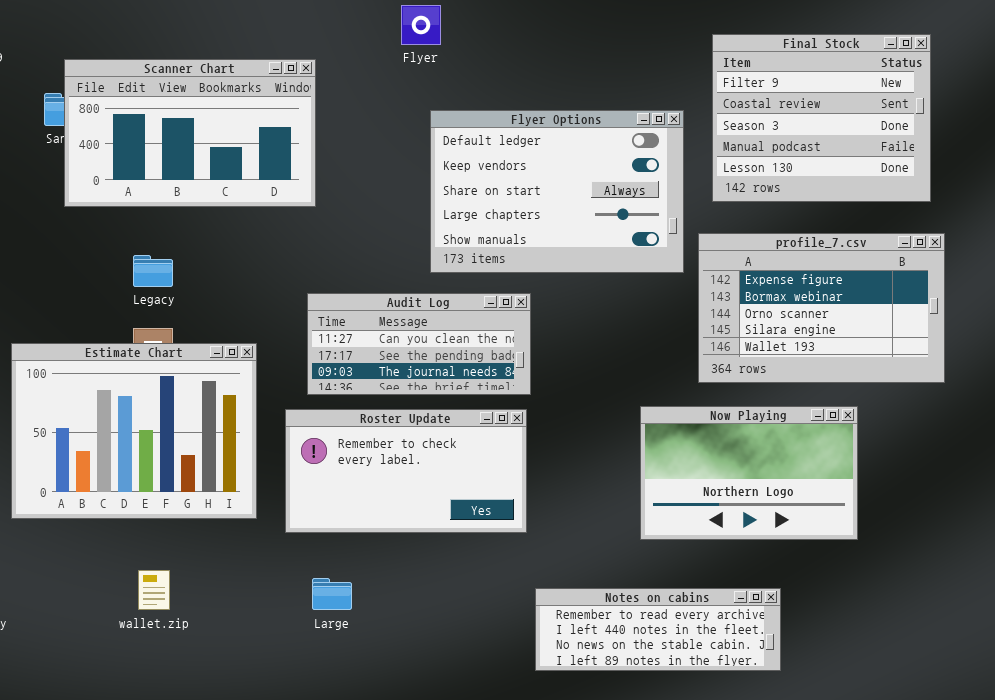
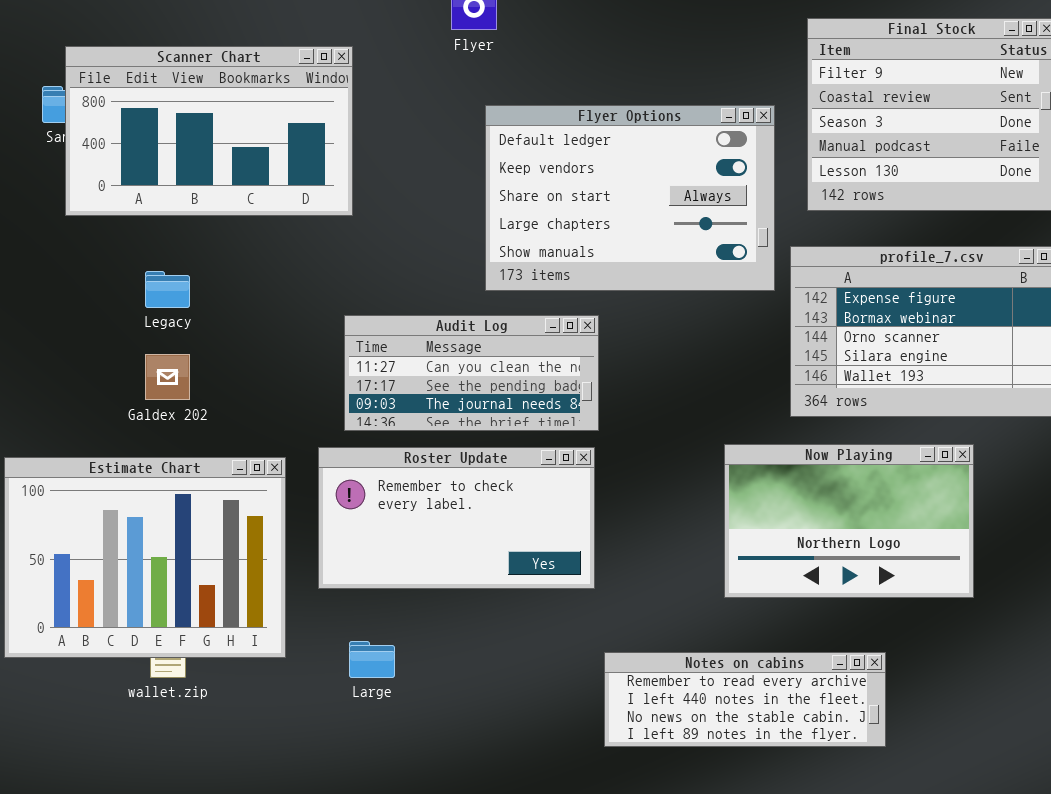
Estimate Chart: [11,343,257,519] -> [4,457,286,658], moved

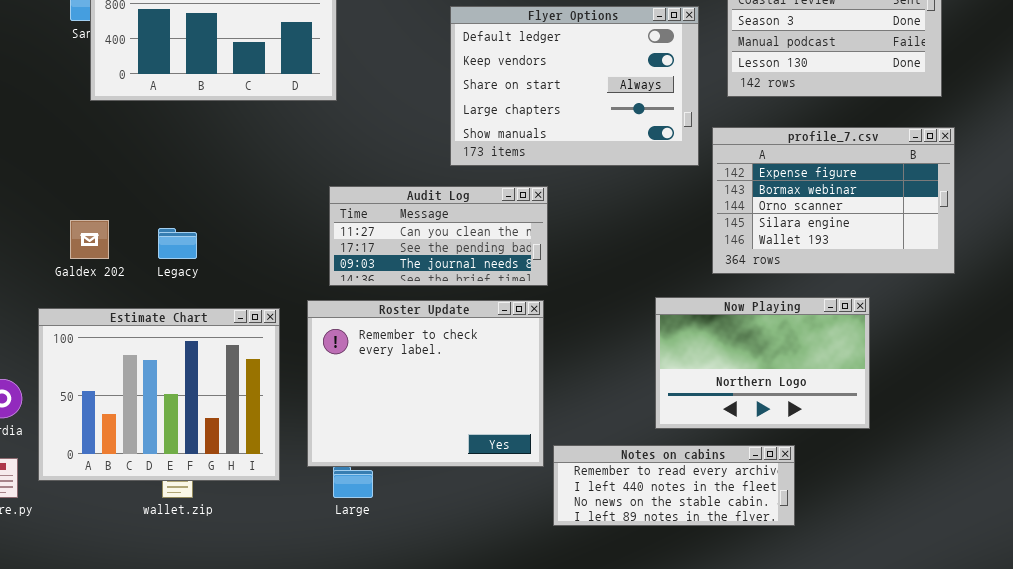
Legacy: [145,271,190,308] -> [158,228,197,259], moved
Galdex 202: [145,354,190,400] -> [70,220,109,259], moved
Roster Update: [318,447,595,589] -> [307,300,544,467], resized
Notes on cabins: [604,652,886,747] -> [553,445,795,526], moved

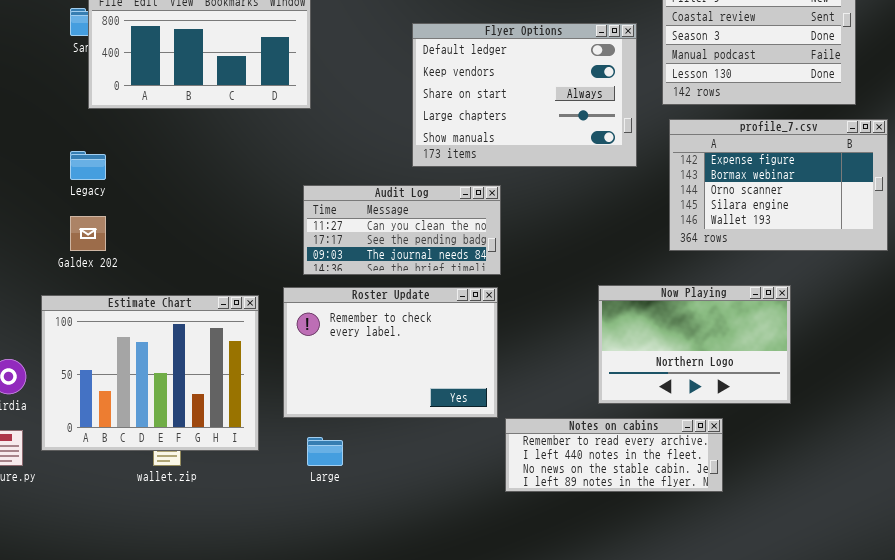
profile_7.csv: [712,127,955,274] -> [669,119,888,251], moved
Legacy: [158,228,197,259] -> [70,151,106,180], moved
Roster Update: [307,300,544,467] -> [283,287,498,418], resized

